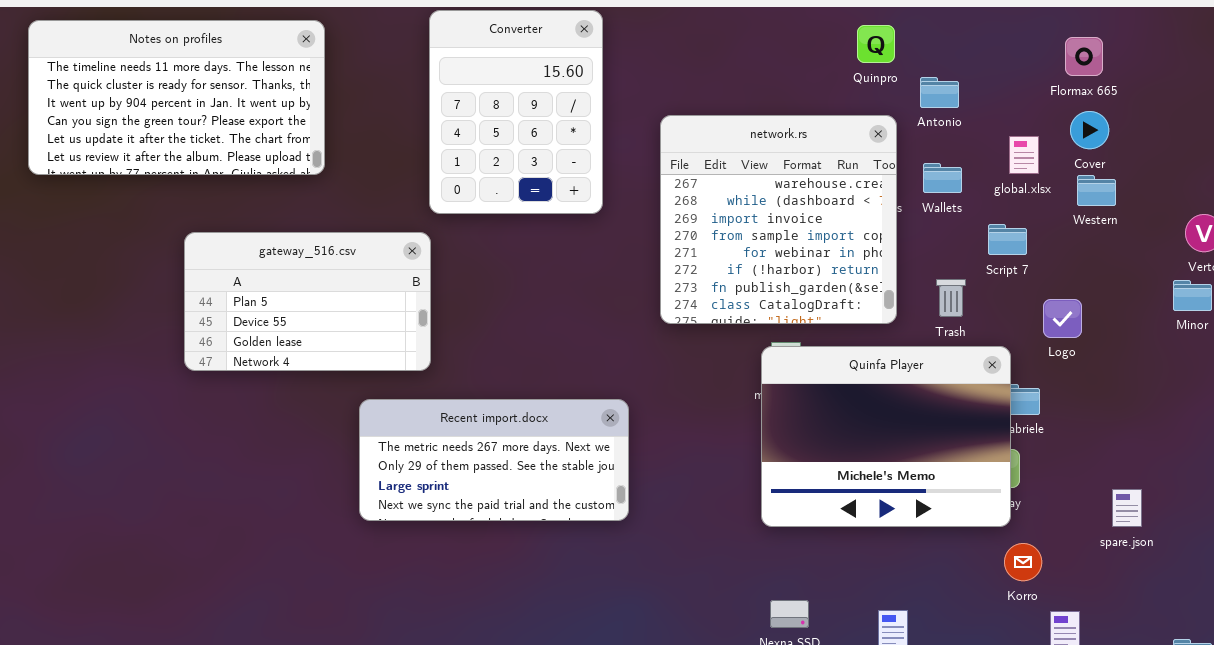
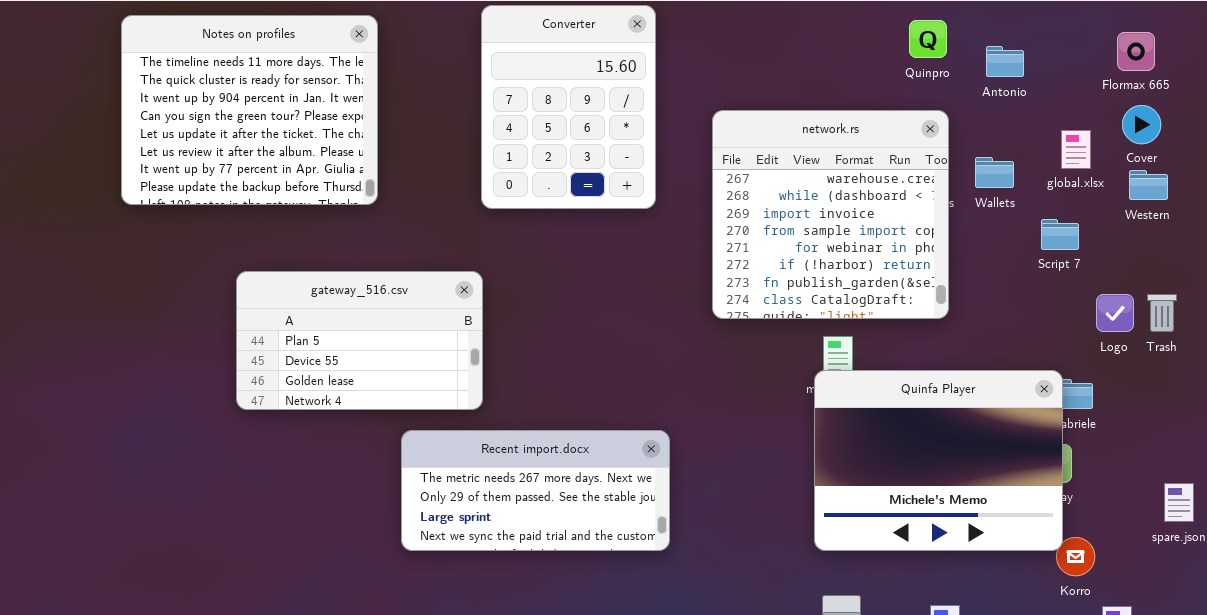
Notes on profiles: [28,20,325,175] -> [121,15,378,205], resized
Antonio: [920,77,959,108] -> [986,46,1024,77], moved
gateway_516.csv: [184,232,431,371] -> [236,271,483,410], moved
Trash: [936,279,966,317] -> [1147,294,1177,332], moved
Quinfa Player: [761,346,1011,527] -> [814,370,1063,551], moved
Recent import.docx: [359,399,629,521] -> [401,430,670,551], moved

